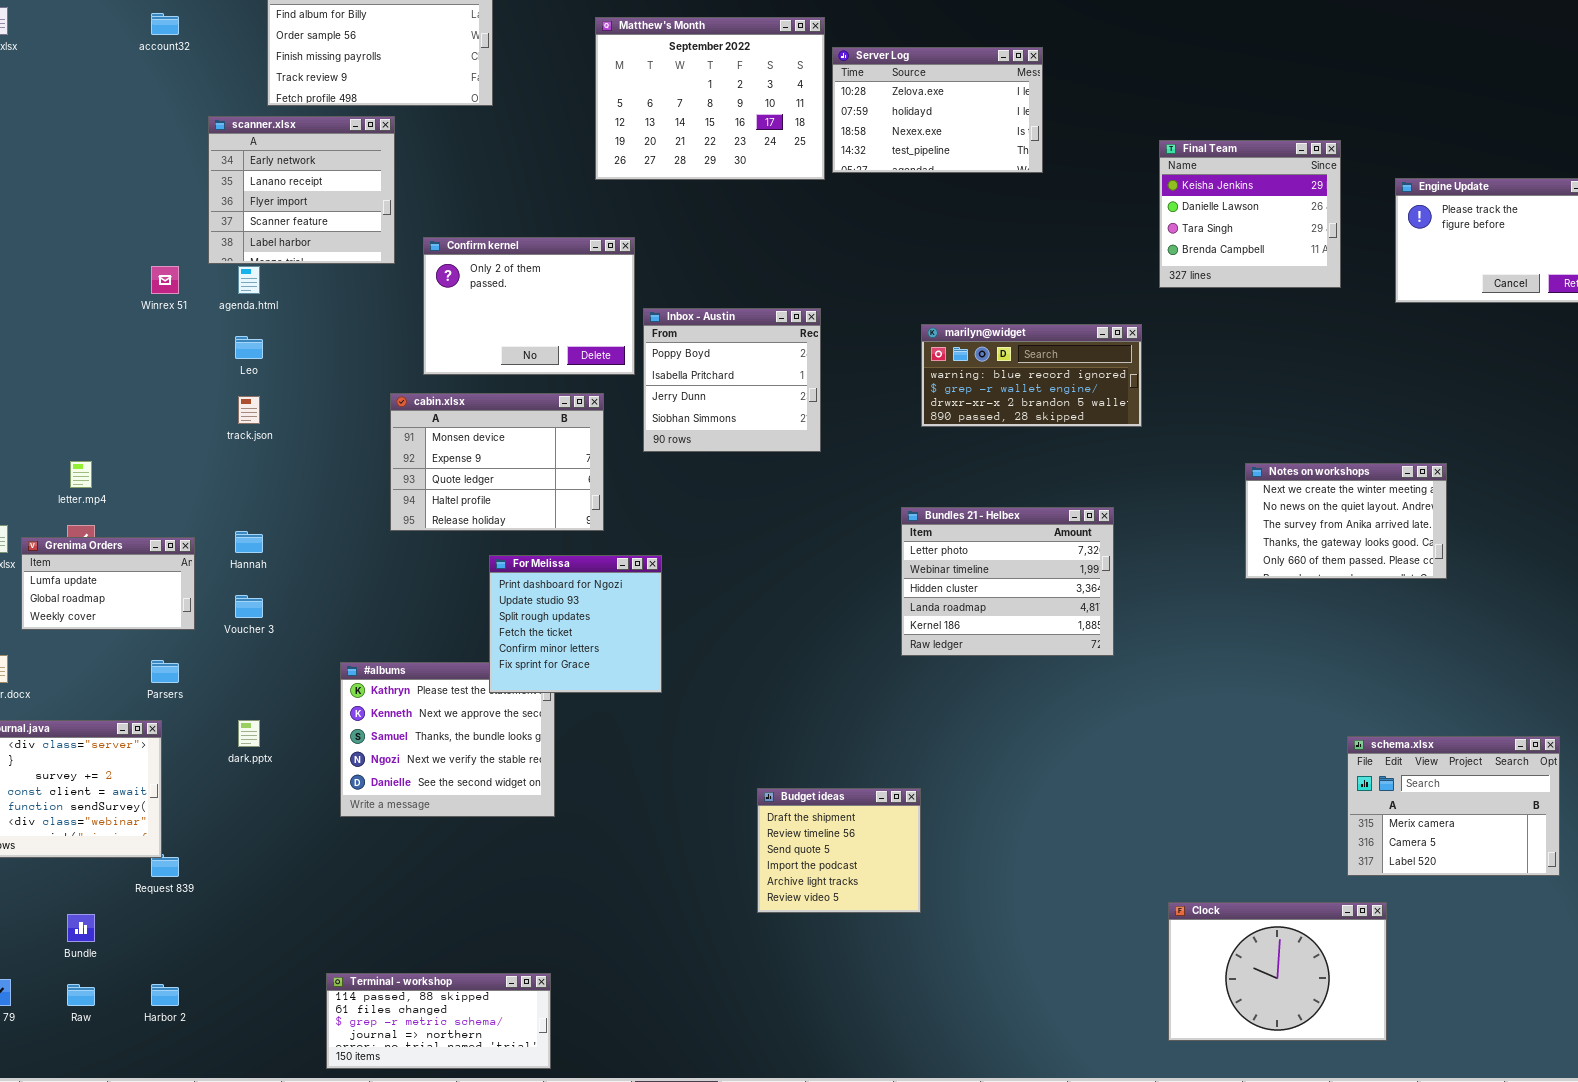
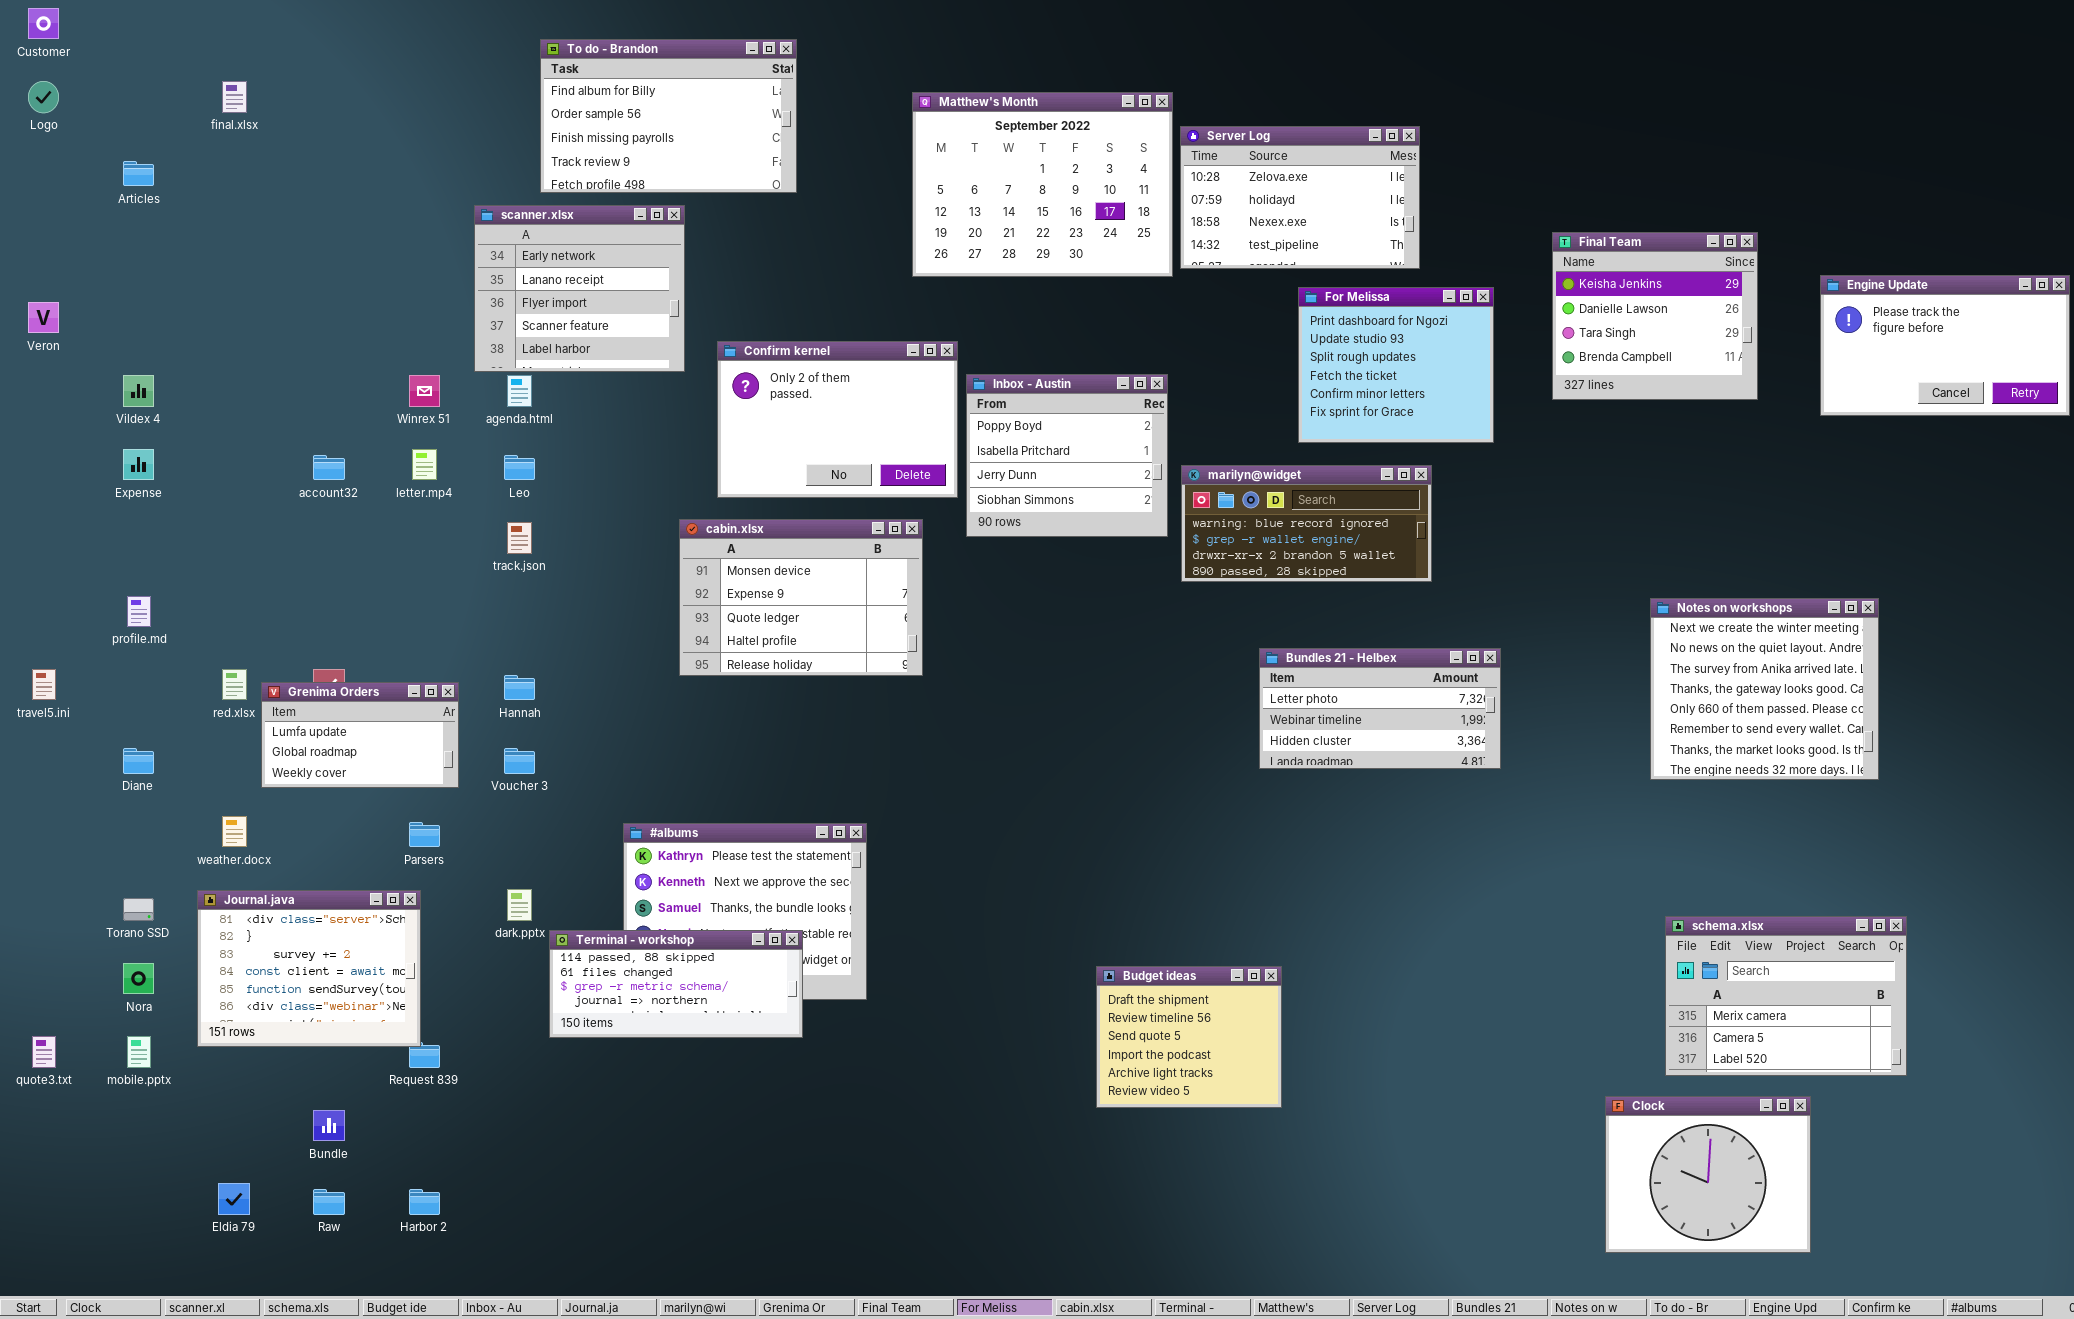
account32: [151,13,179,35] -> [313,455,345,480], moved
Inbox - Austin: [643,308,821,452] -> [966,374,1168,537], moved
marilyn@widget: [921,324,1142,427] -> [1181,465,1432,582], moved
letter.mp4: [70,461,92,488] -> [412,449,437,480], moved
Notes on workshops: [1245,463,1447,579] -> [1650,598,1879,780], resized
Bundles 21 - Helbex: [901,507,1114,656] -> [1259,648,1501,769], resized
For Melissa: [489,555,662,693] -> [1298,287,1494,443], moved
schema.xlsx: [1347,736,1560,876] -> [1665,916,1907,1076], moved
Clock: [1168,902,1387,1041] -> [1605,1096,1811,1253], resized
Terminal - workshop: [326,973,551,1069] -> [549,930,803,1038], moved

